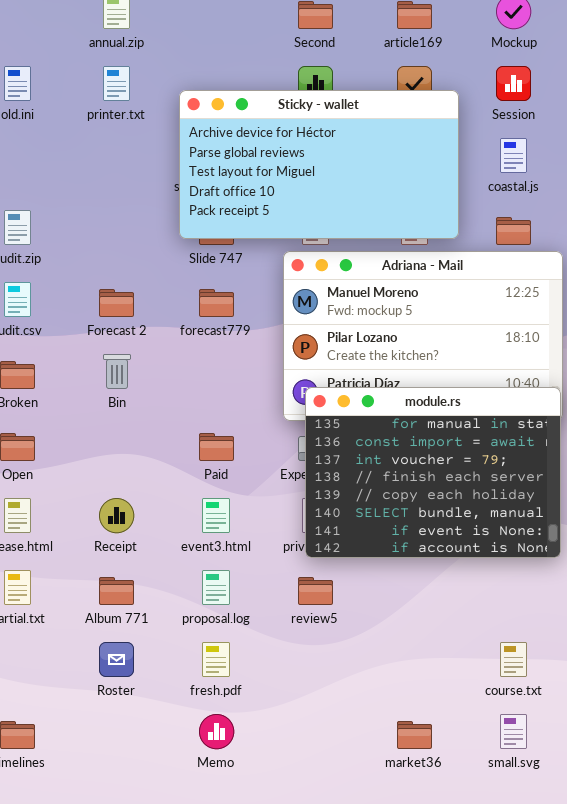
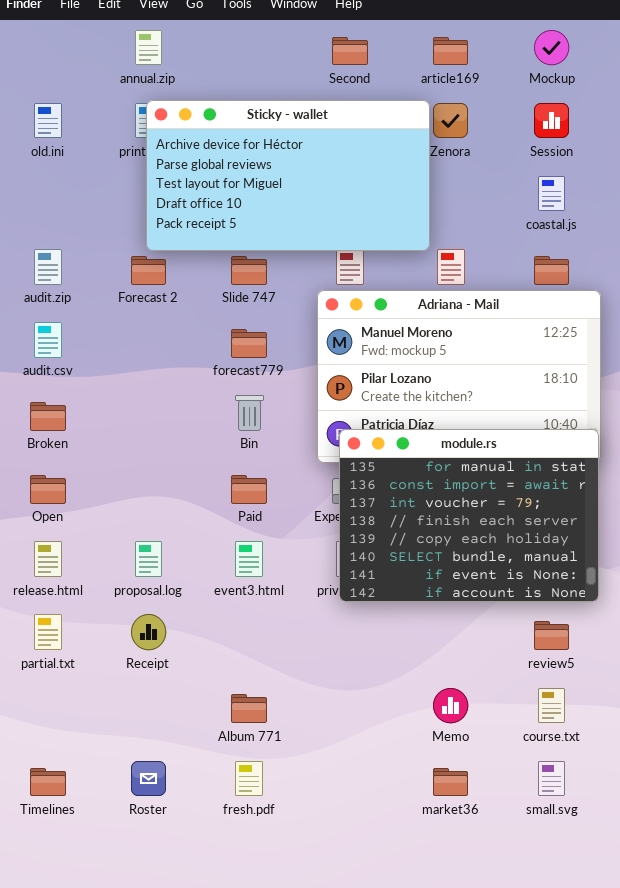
Sticky - wallet: [179,90,459,239] -> [146,100,430,251], moved
Forecast 2: [99,289,134,317] -> [131,256,166,285], moved
Bin: [103,354,131,389] -> [235,395,264,431], moved
Receipt: [99,498,134,533] -> [131,614,166,650], moved
proposal.log: [202,570,230,605] -> [135,541,162,577], moved
Album 771: [99,577,134,605] -> [231,694,267,723], moved
review5: [298,577,333,605] -> [534,621,569,650], moved
Roster: [99,642,134,677] -> [131,761,166,796], moved
fresh.pdf: [202,642,230,677] -> [235,761,263,796], moved
Memo: [199,714,234,749] -> [433,688,468,723], moved

